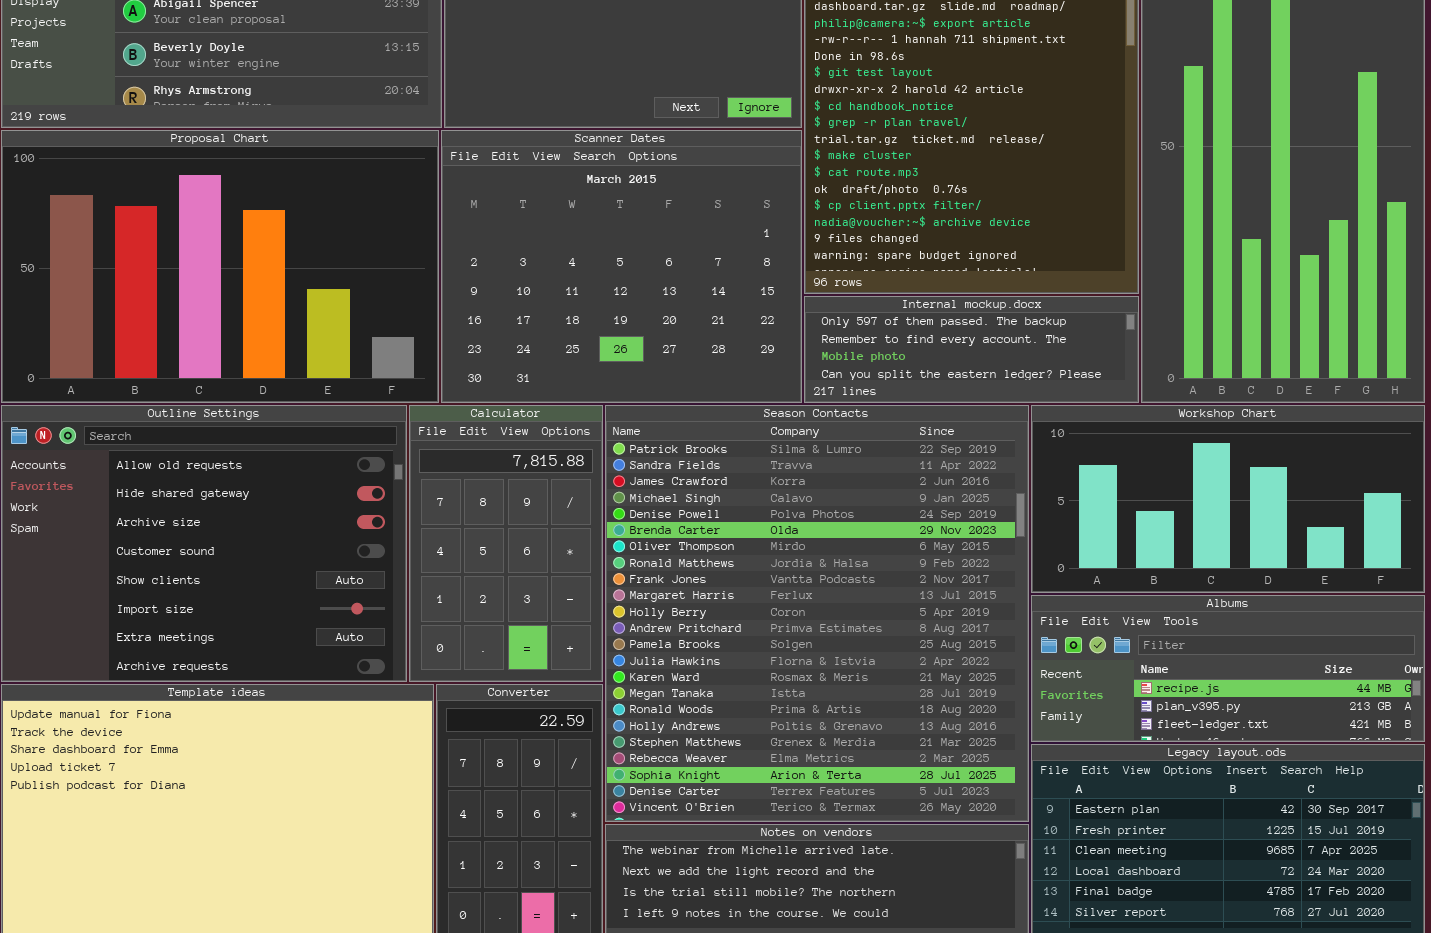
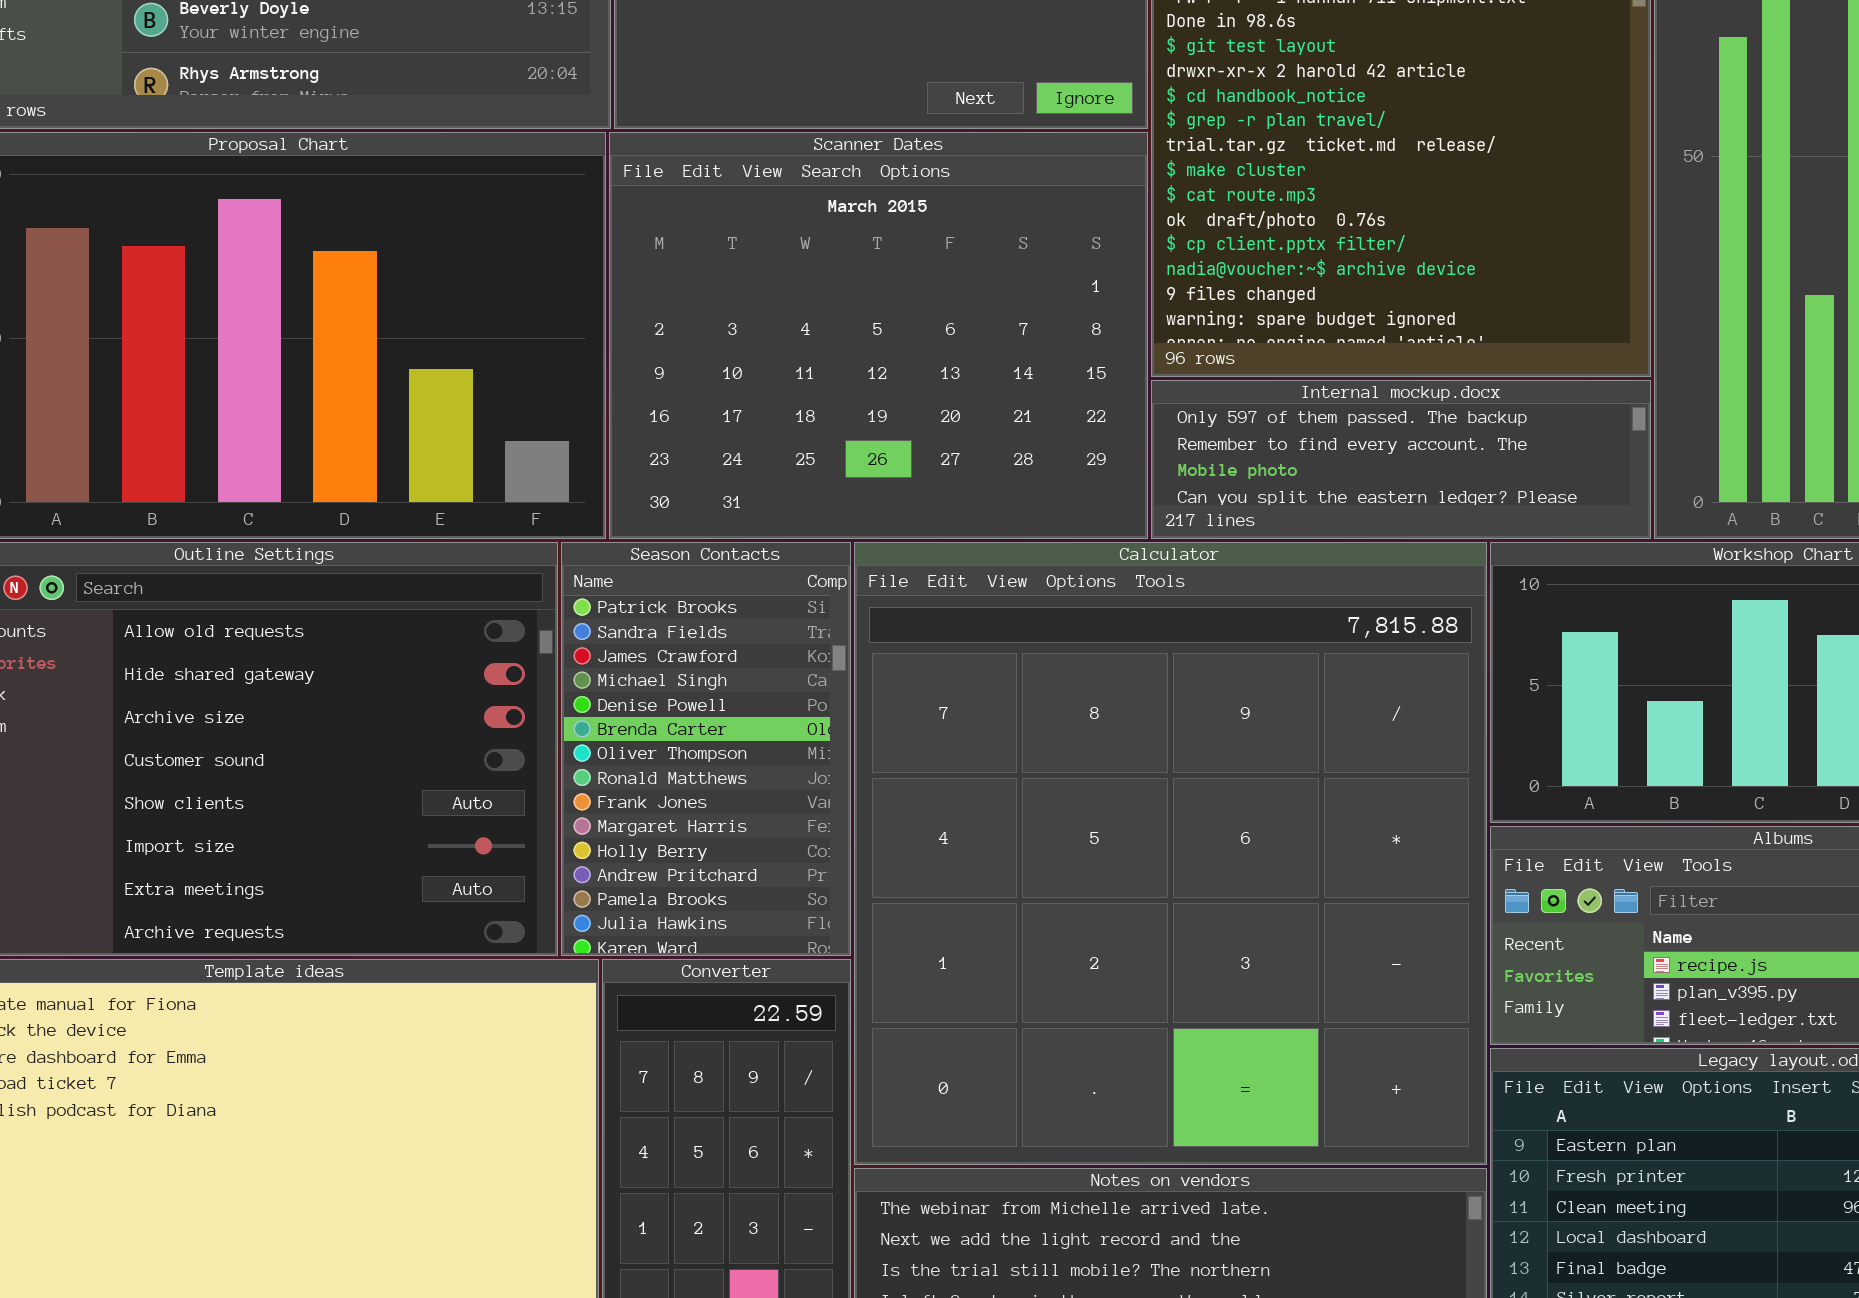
Calculator: [409,405,603,682] -> [854,542,1487,1165], moved, resized
Season Contacts: [605,405,1029,822] -> [561,542,851,956], moved, resized

